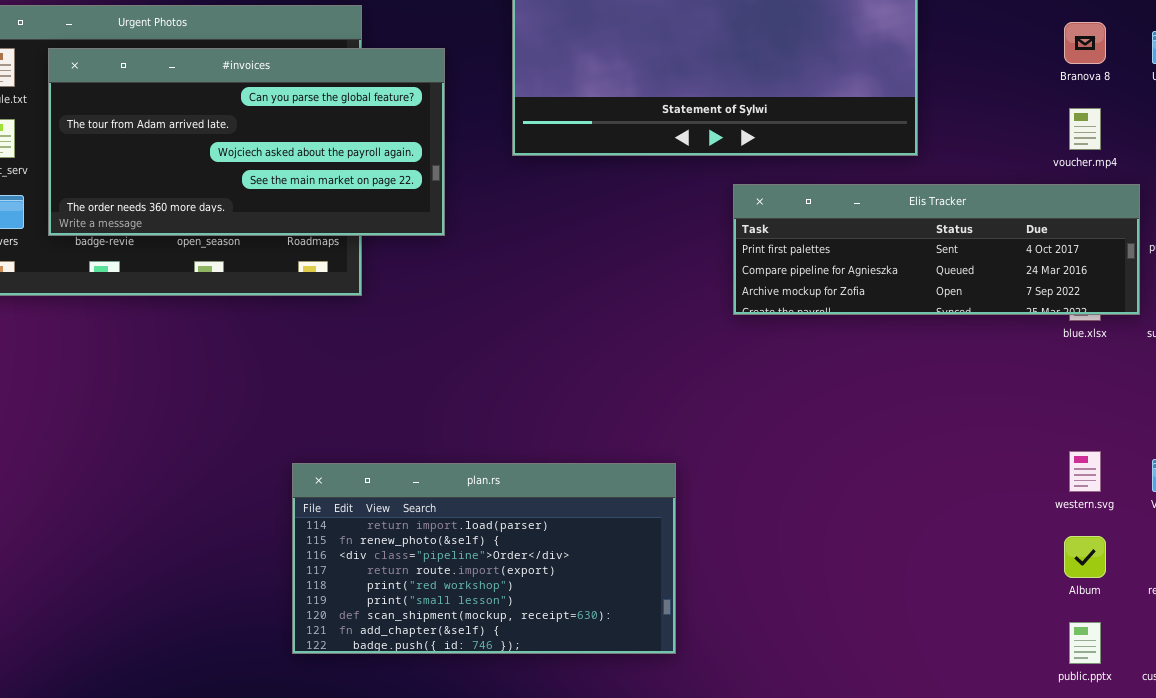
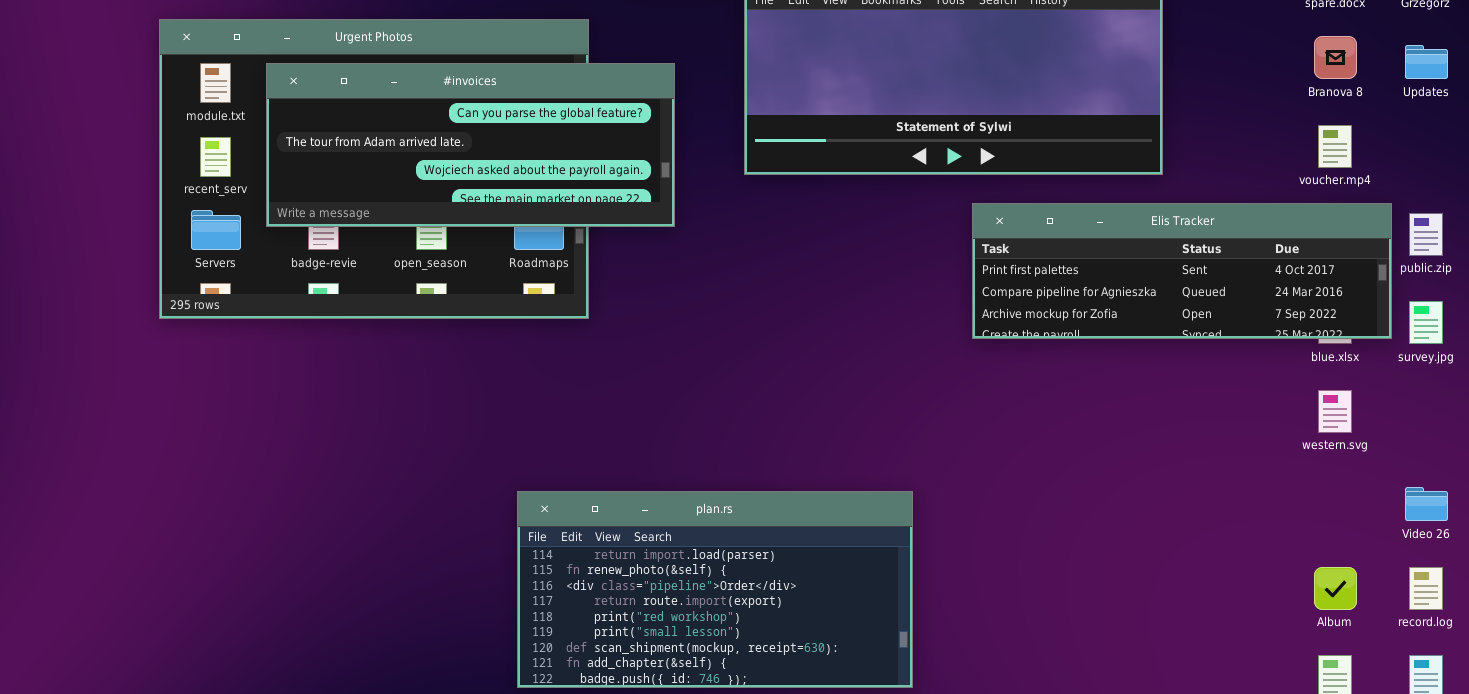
#invoices: [48,48,445,236] -> [266,63,675,227], resized
western.svg: [1069,451,1101,492] -> [1318,390,1352,433], moved

